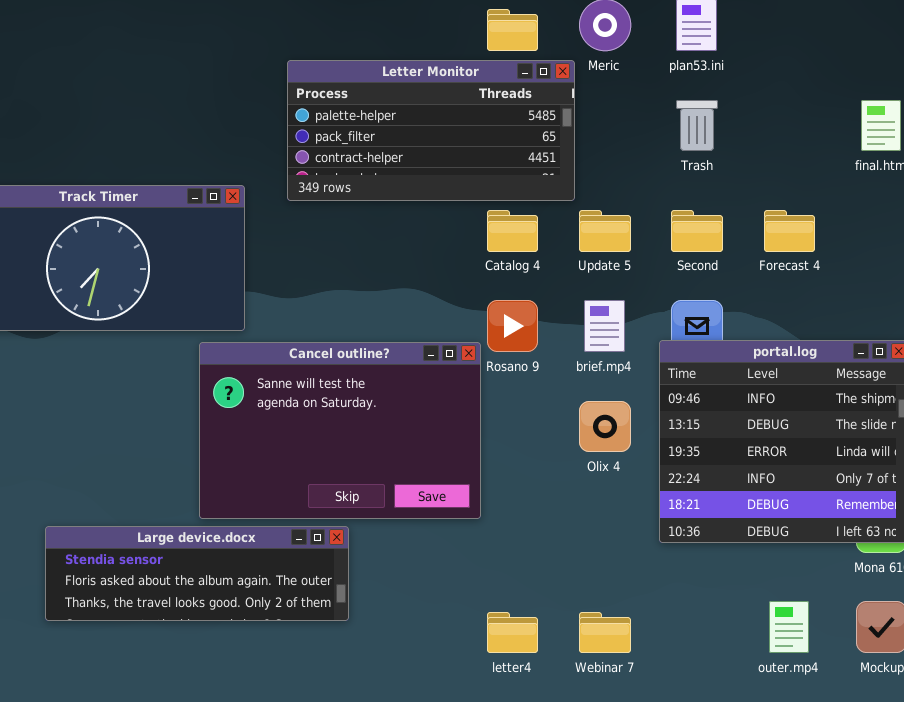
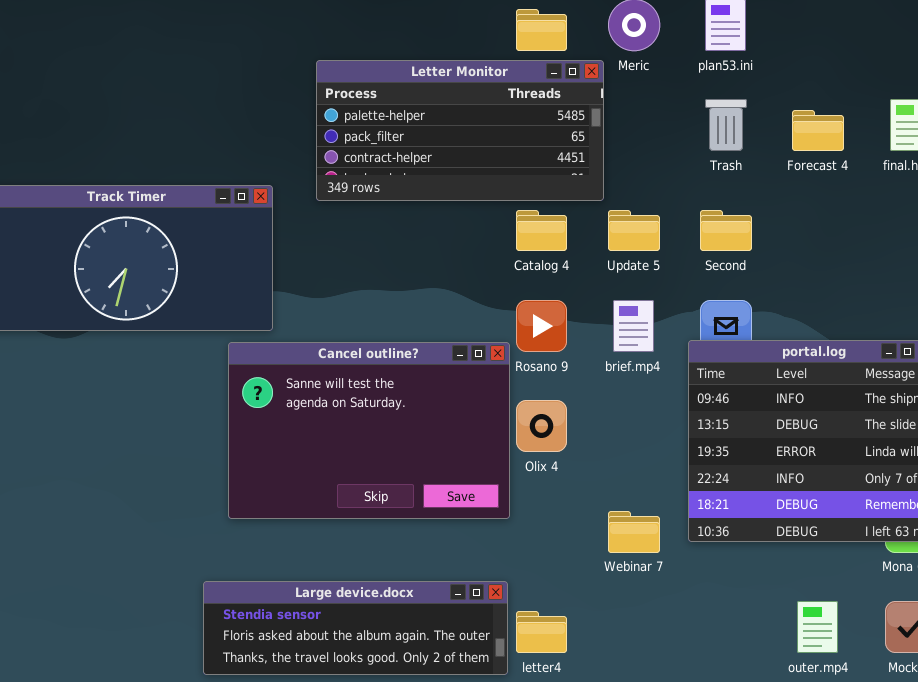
Forecast 4: [764,210,815,252] -> [792,110,844,151], moved
Olix 4: [579,401,631,452] -> [516,400,567,452], moved
Large device.docx: [45,526,349,621] -> [203,581,508,675], moved
Webinar 7: [579,612,631,653] -> [608,511,660,553], moved

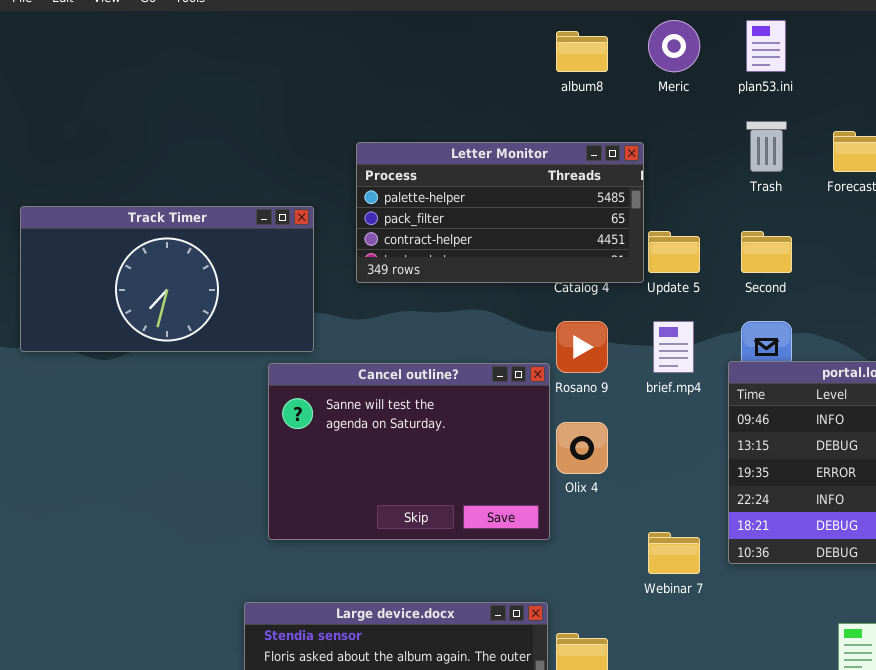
Letter Monitor: [316,60,604,201] -> [356,142,644,283], moved

